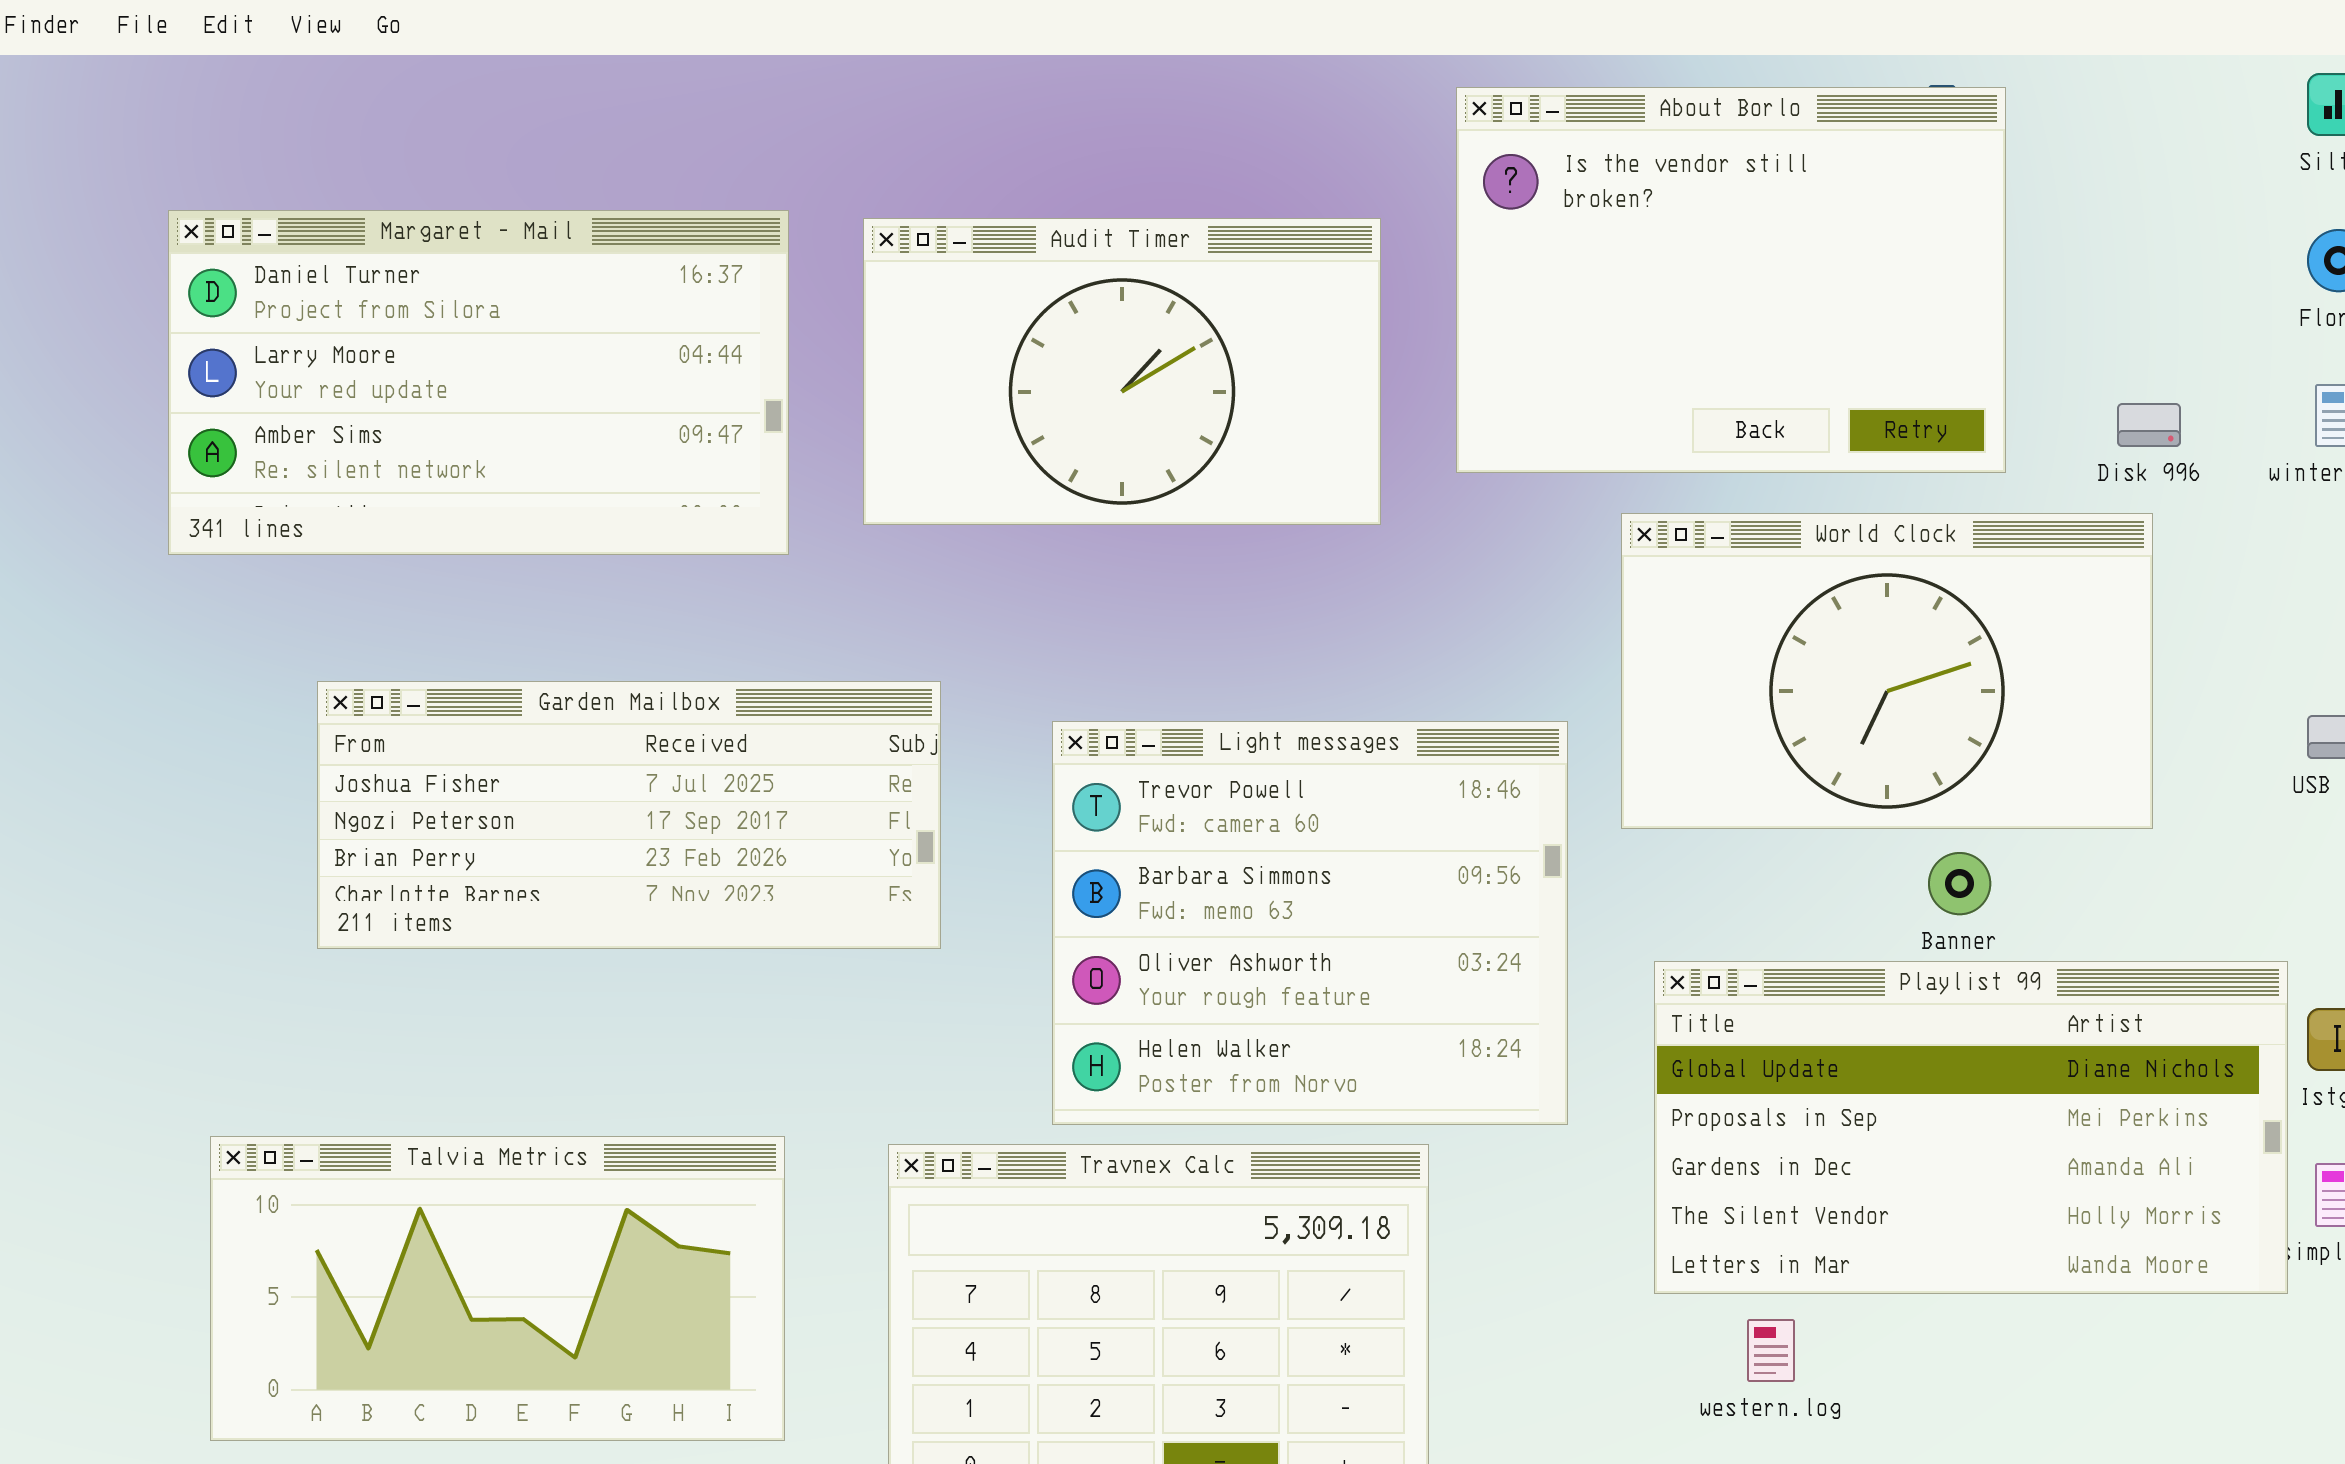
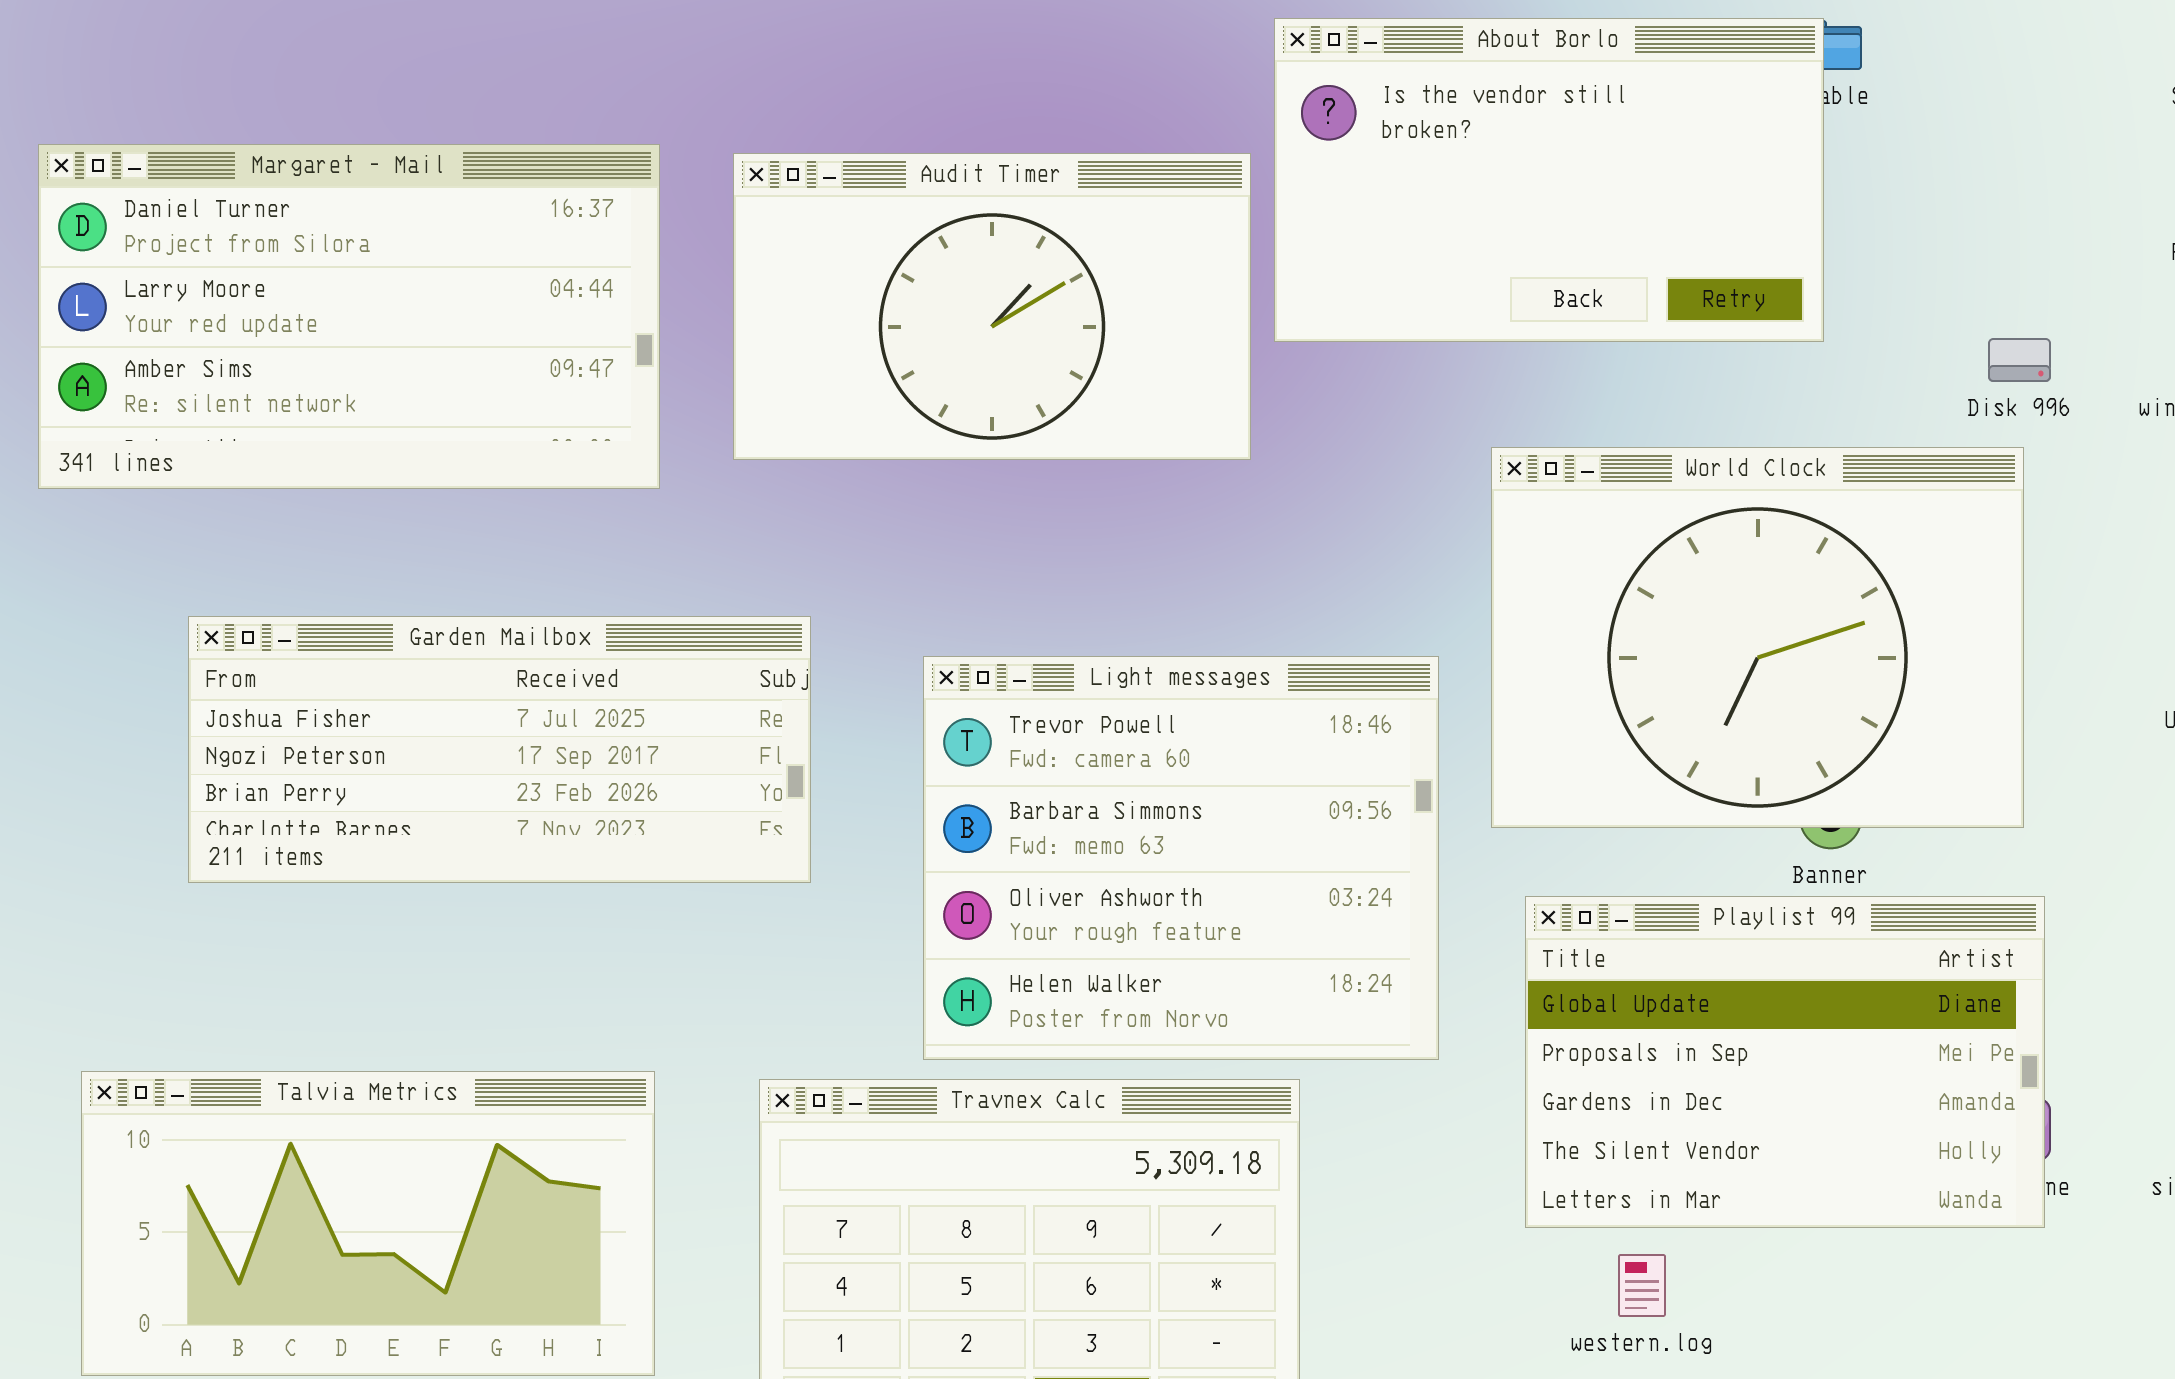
About Borlo: [1456,87,2006,473] -> [1274,18,1824,342], moved, resized
World Clock: [1621,513,2153,829] -> [1491,447,2024,828], resized
Playlist 99: [1654,961,2288,1294] -> [1525,896,2045,1228], resized

